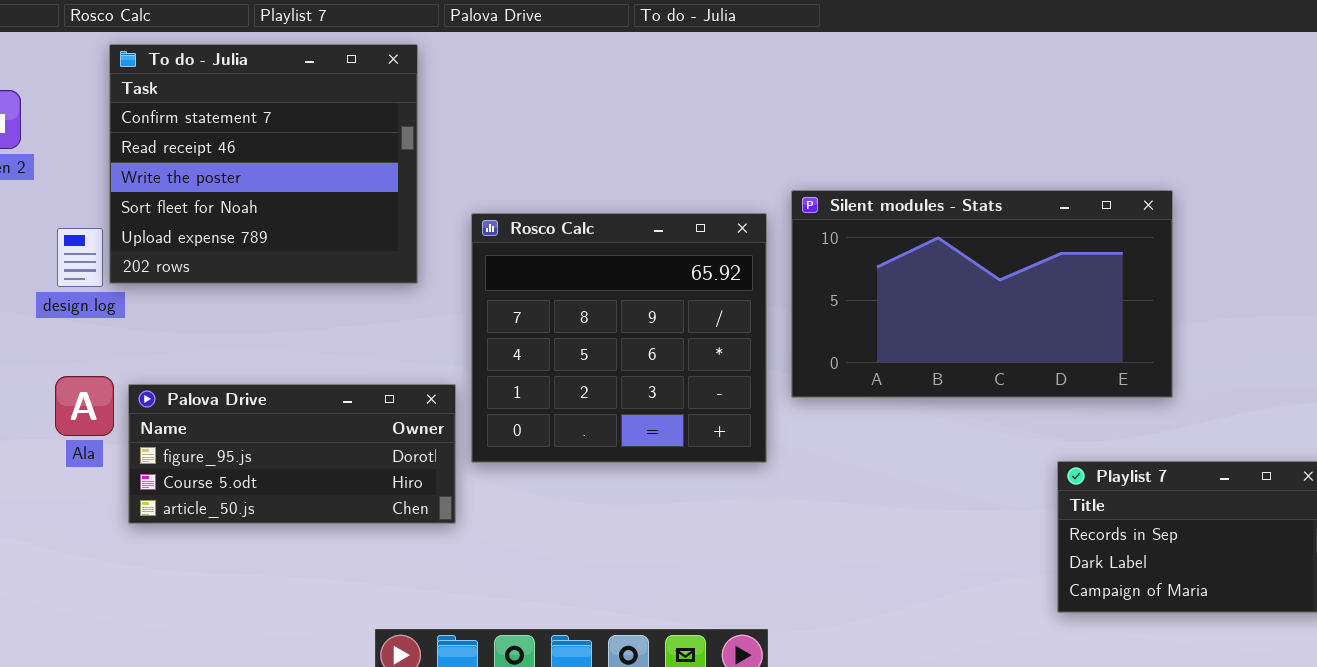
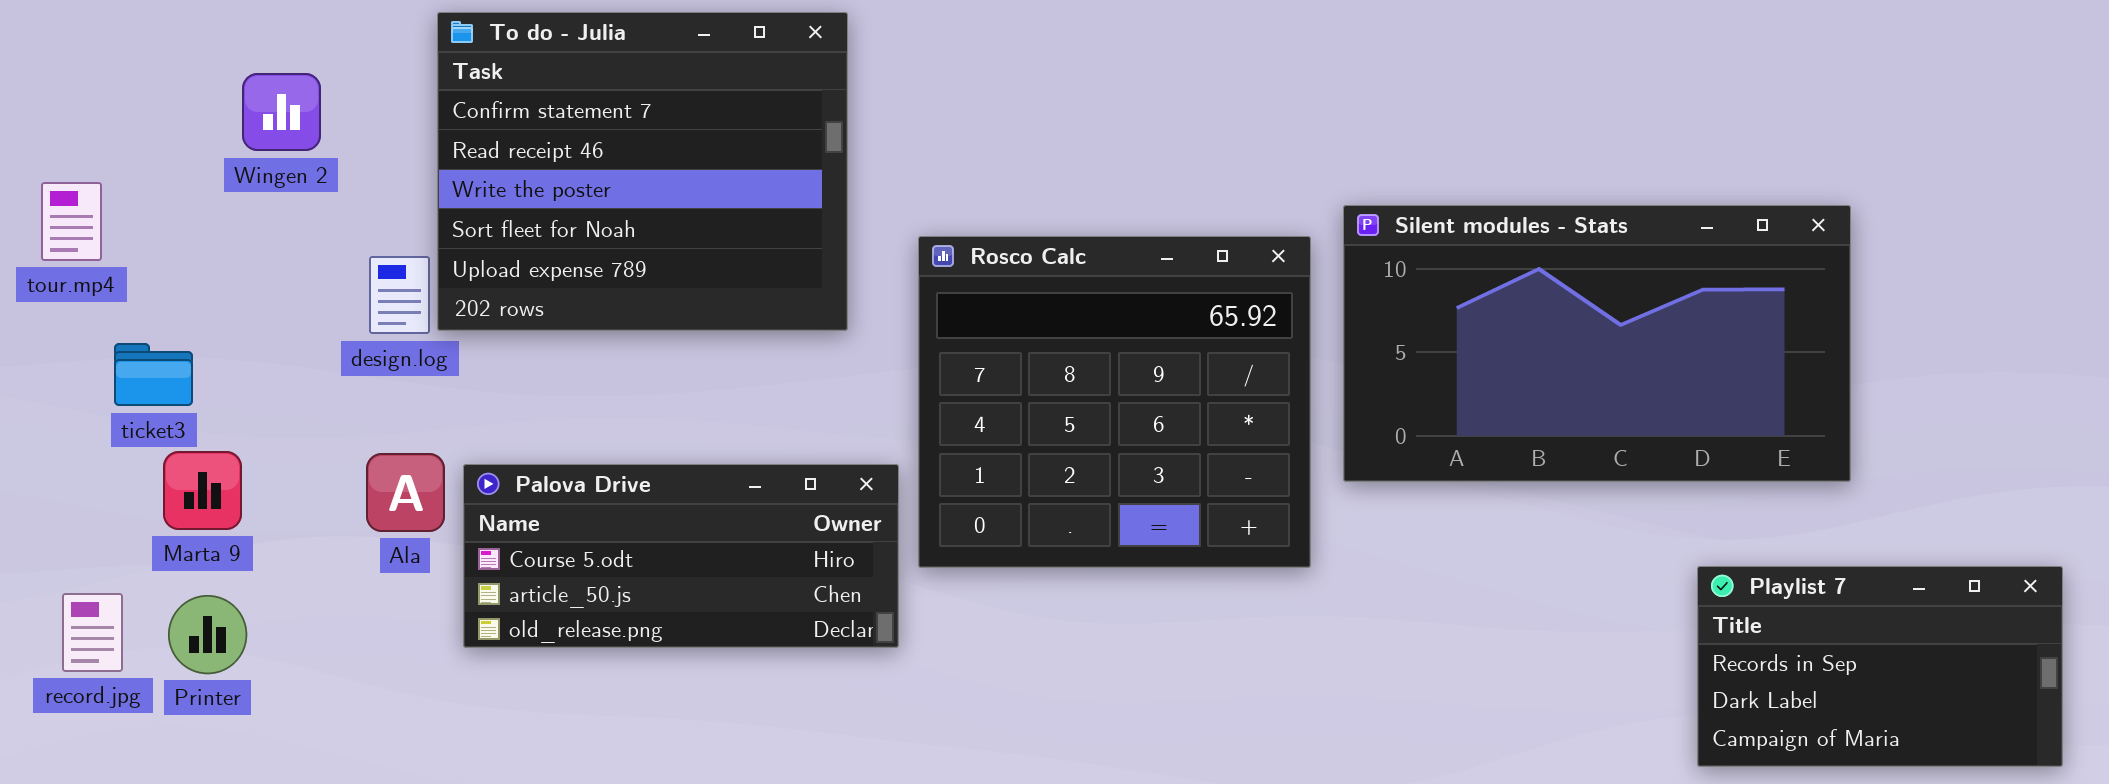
Palova Drive: [128,384,456,524] -> [463,464,899,648], scrolled down 1 row

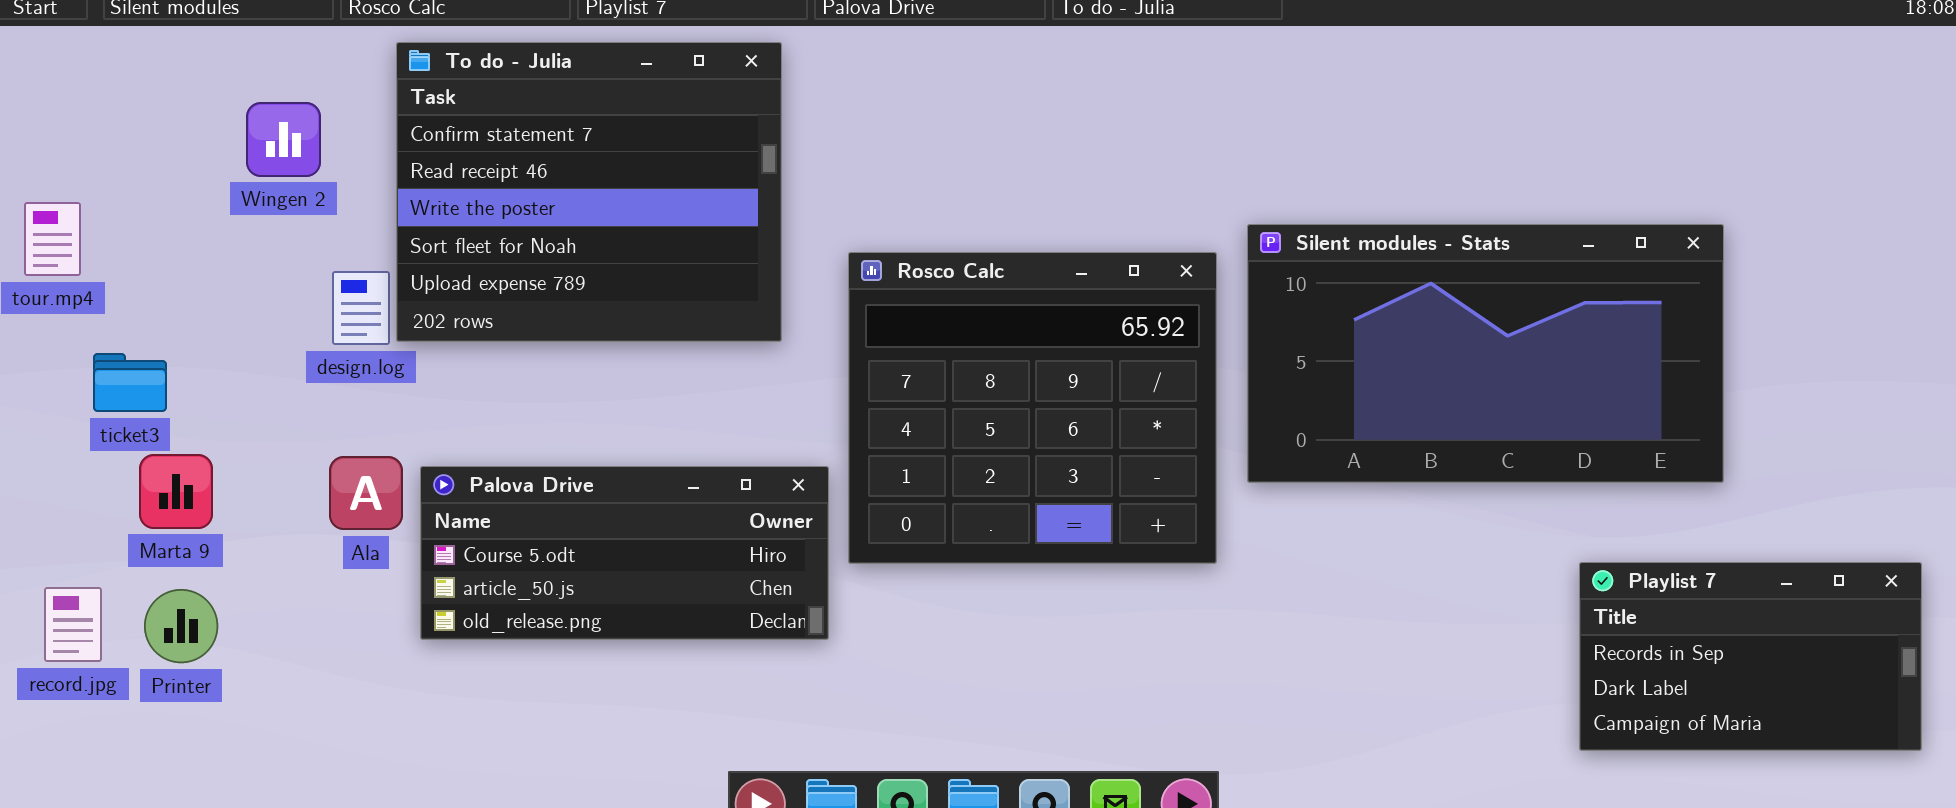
Wingen 2: [242,73,321,151] -> [246,102,321,177], moved

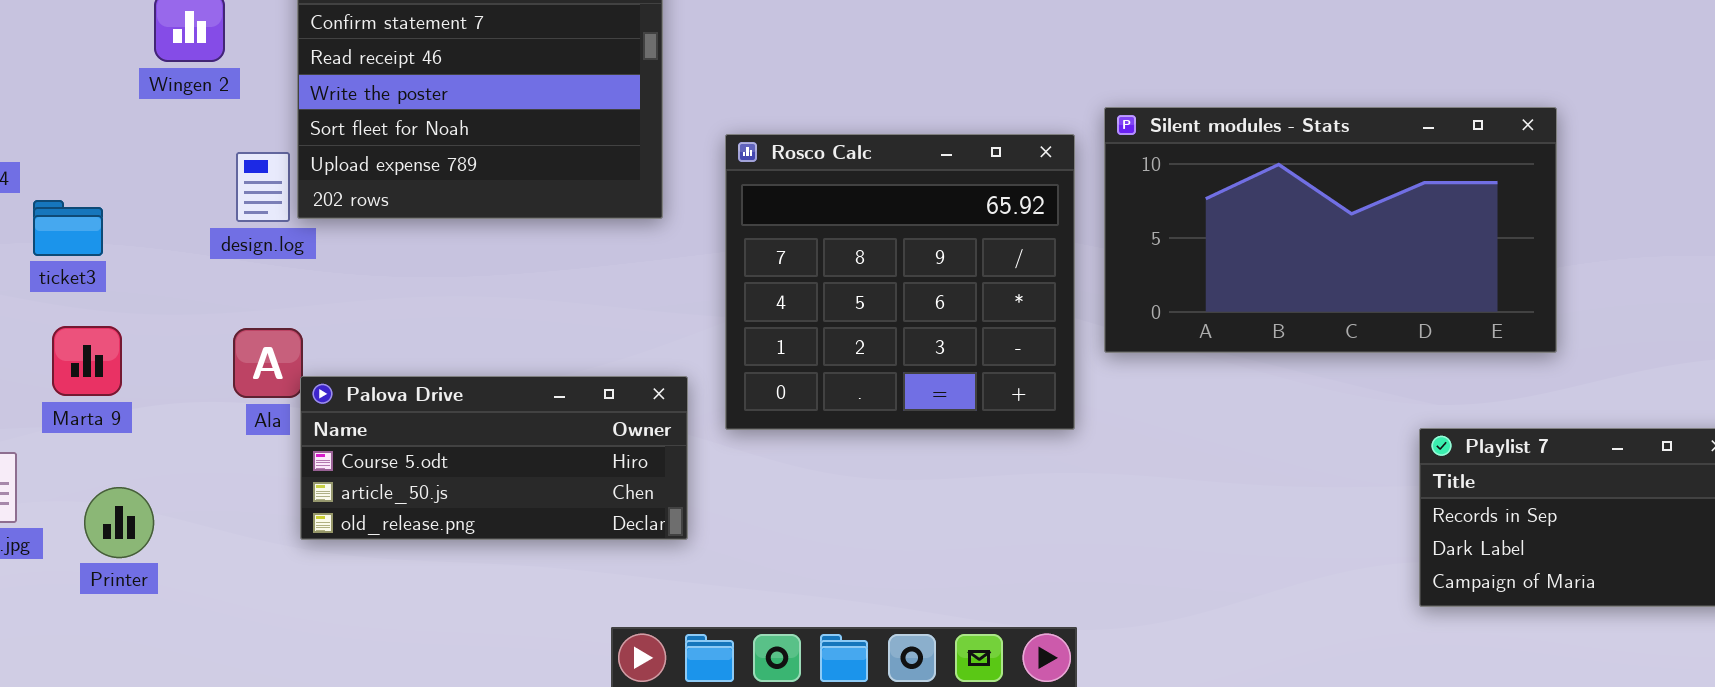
ticket3: [93,353,167,412] -> [33,200,103,256], moved
Palova Drive: [420,466,829,640] -> [300,376,688,540], moved
Printer: [144,589,218,663] -> [84,487,154,558], moved

